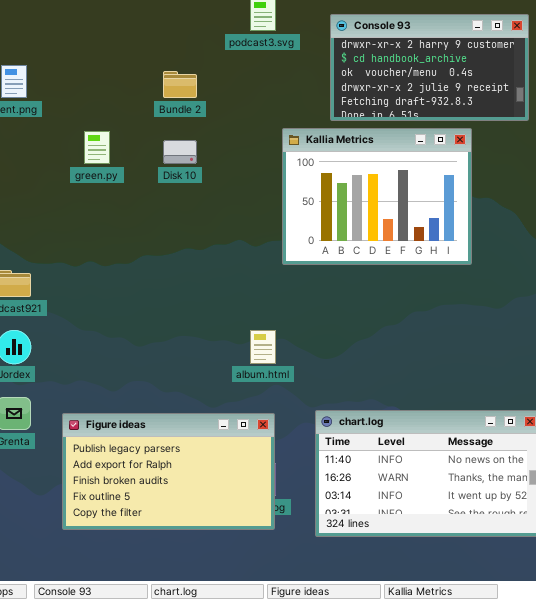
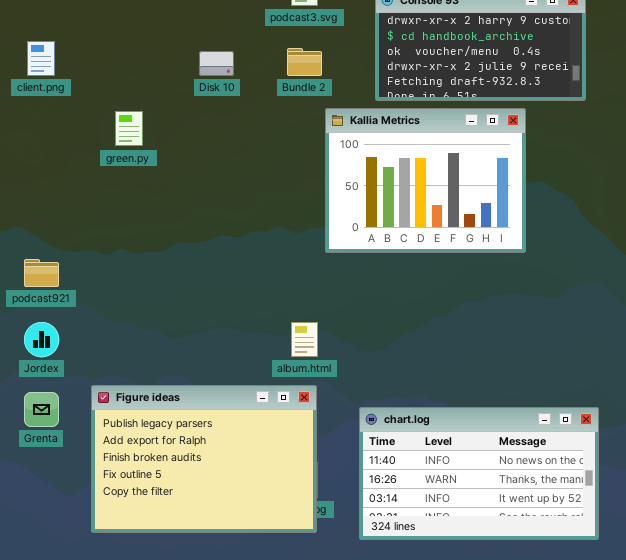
Bundle 2: [163,71,197,98] -> [287,48,322,76], moved
Disk 10: [163,140,197,164] -> [199,51,234,76], moved
Figure ideas: [62,413,275,530] -> [91,385,317,533], resized

